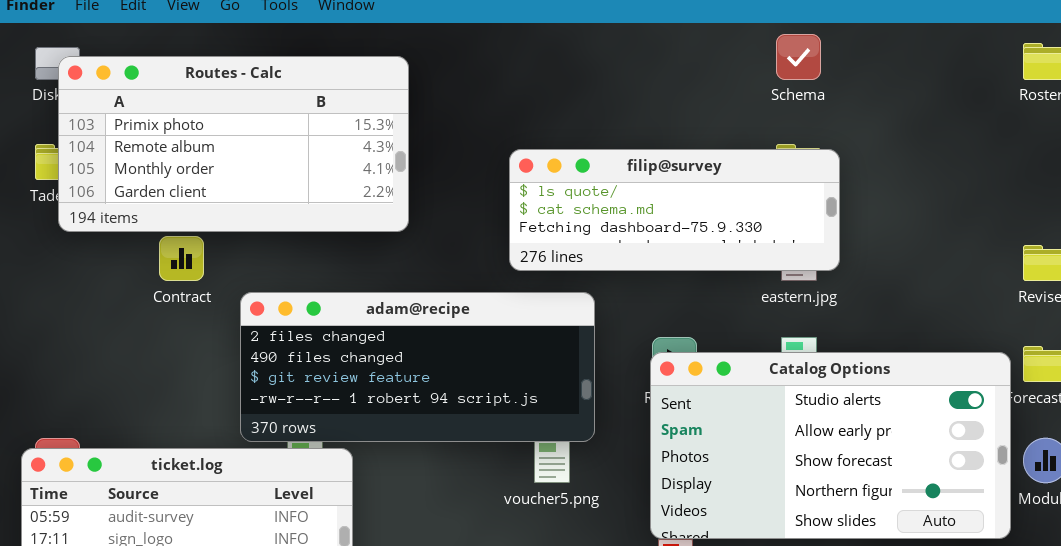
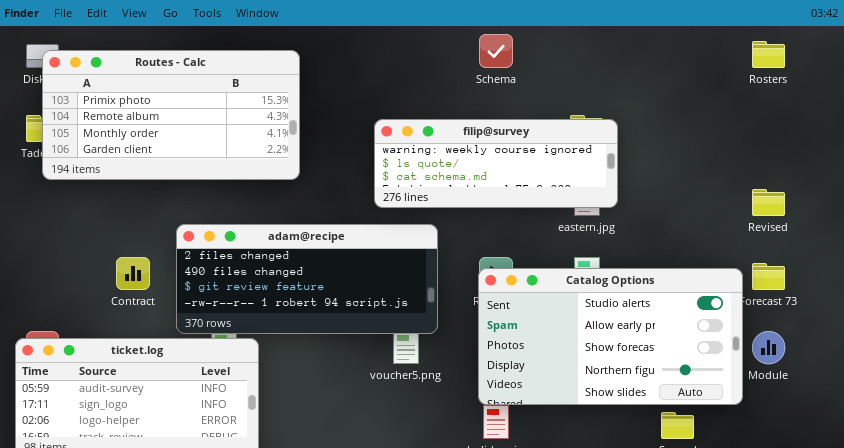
Schema: [776,34,821,80] -> [479,34,513,68], moved
filip@survey: [509,149,840,271] -> [374,119,618,208], scrolled up 1 row
Contract: [159,236,204,281] -> [116,257,150,290], moved

